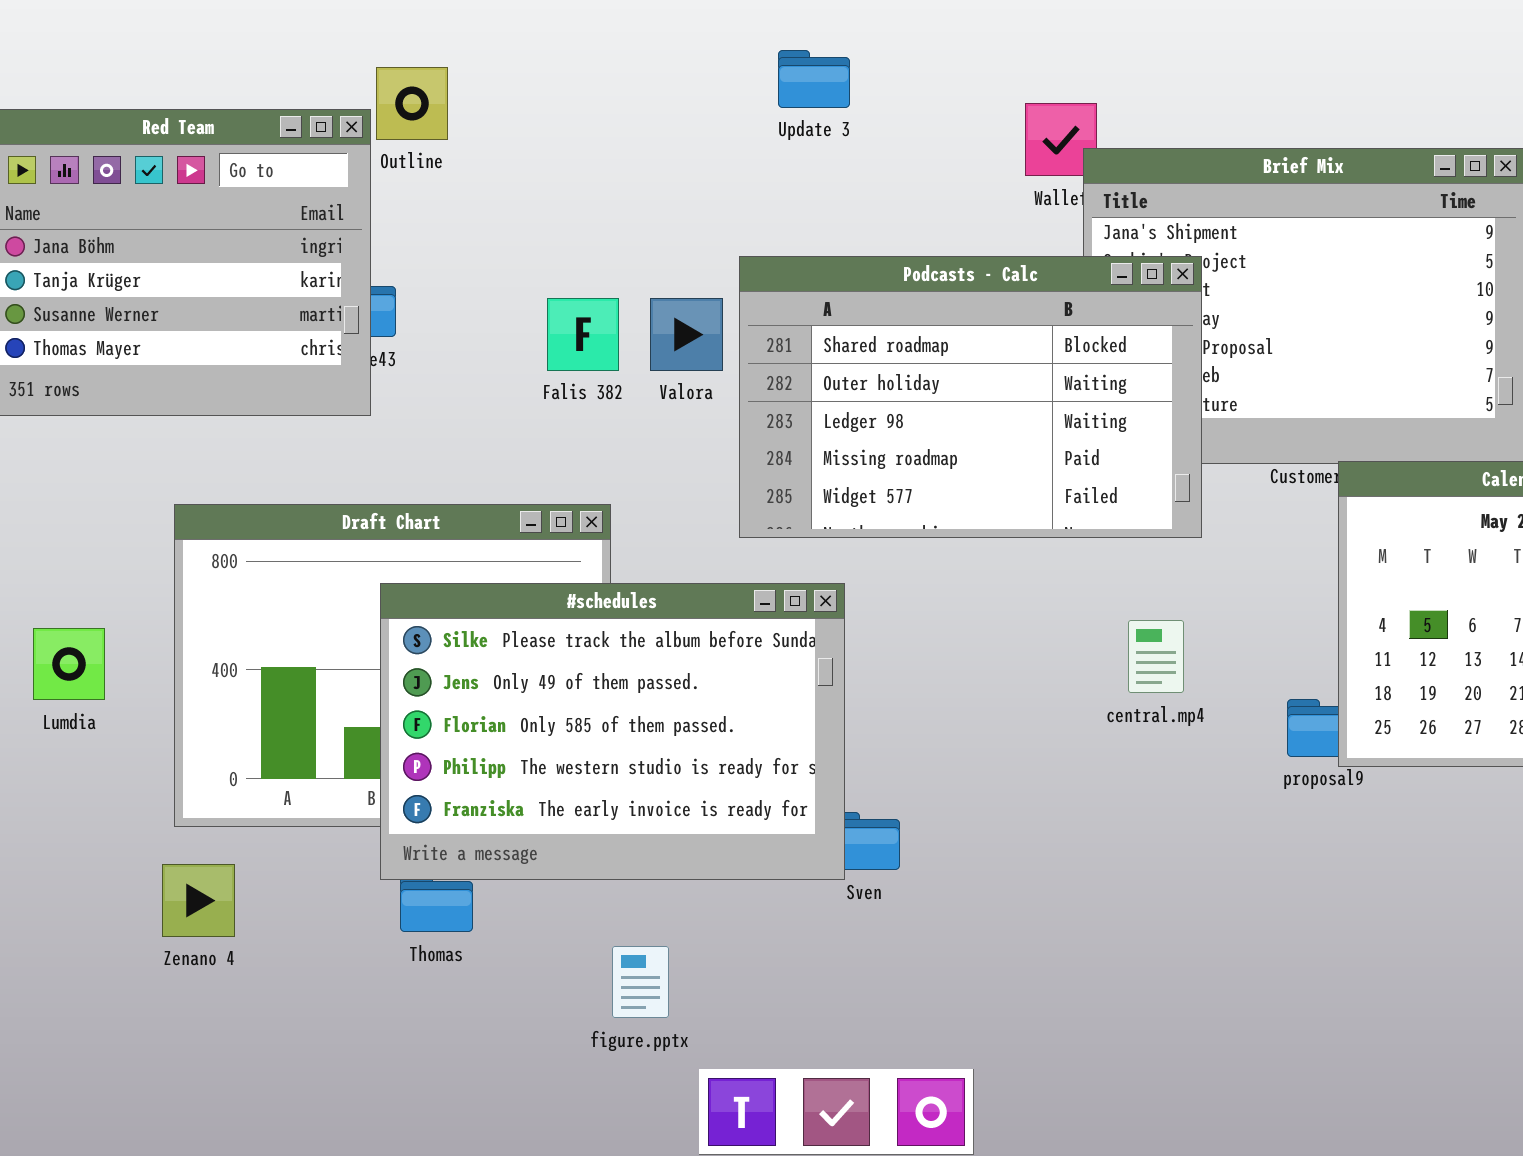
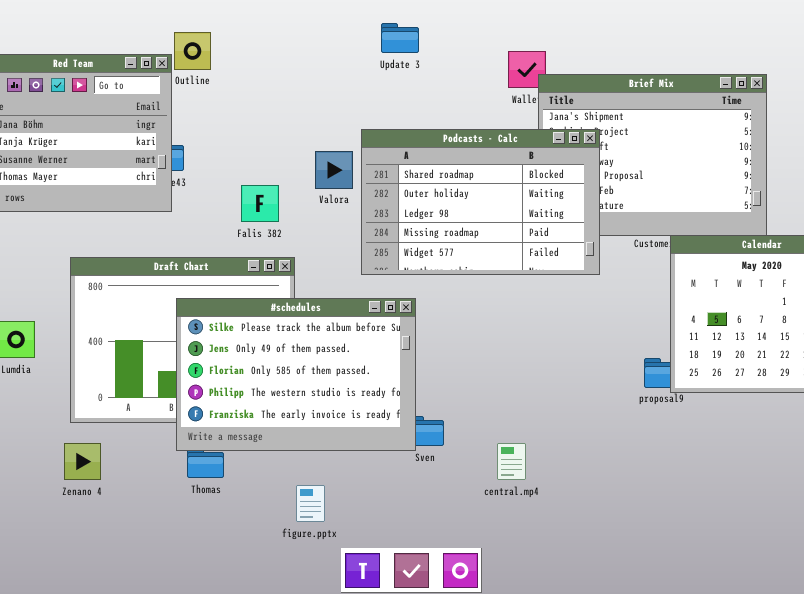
Falis 382: [547,298,619,371] -> [241,185,279,222], moved
central.mp4: [1128,620,1184,693] -> [497,443,526,480], moved

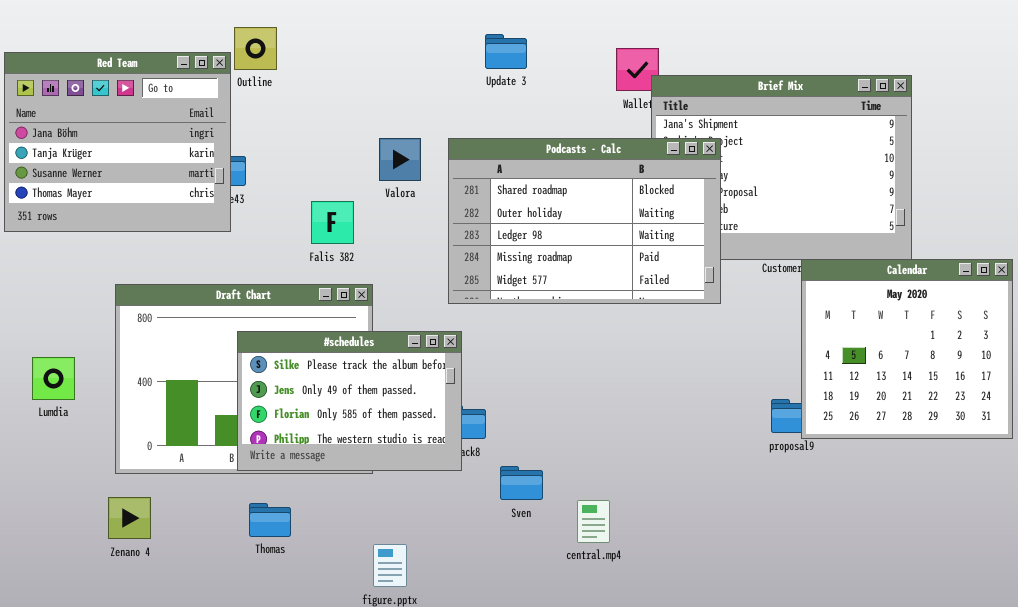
Update 3: [381,23,419,53] -> [485,34,527,69], moved
Valora: [315,151,353,189] -> [379,138,421,181], moved
#schedules: [176,298,416,451] -> [237,331,462,471], resized
central.mp4: [497,443,526,480] -> [577,500,610,543], moved

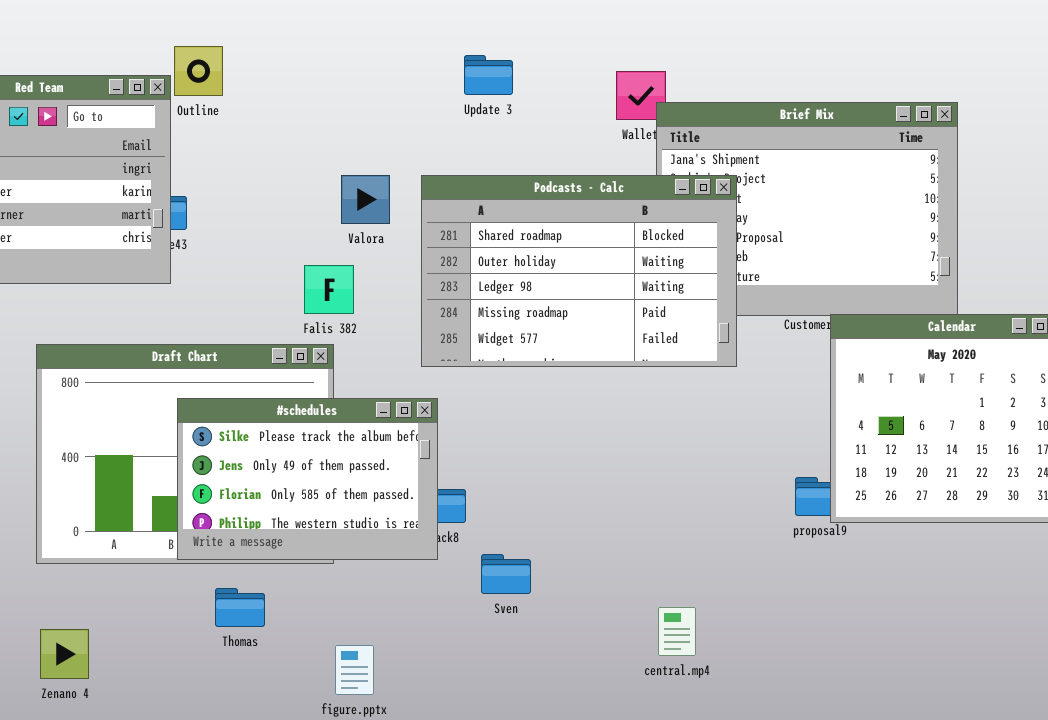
Falis 382: [311,201,354,244] -> [304,265,354,314], moved
Zenano 4: [108,497,151,539] -> [40,629,89,679], moved
central.mp4: [577,500,610,543] -> [658,607,696,656], moved
Thomas: [249,503,291,537] -> [215,588,265,627], moved

